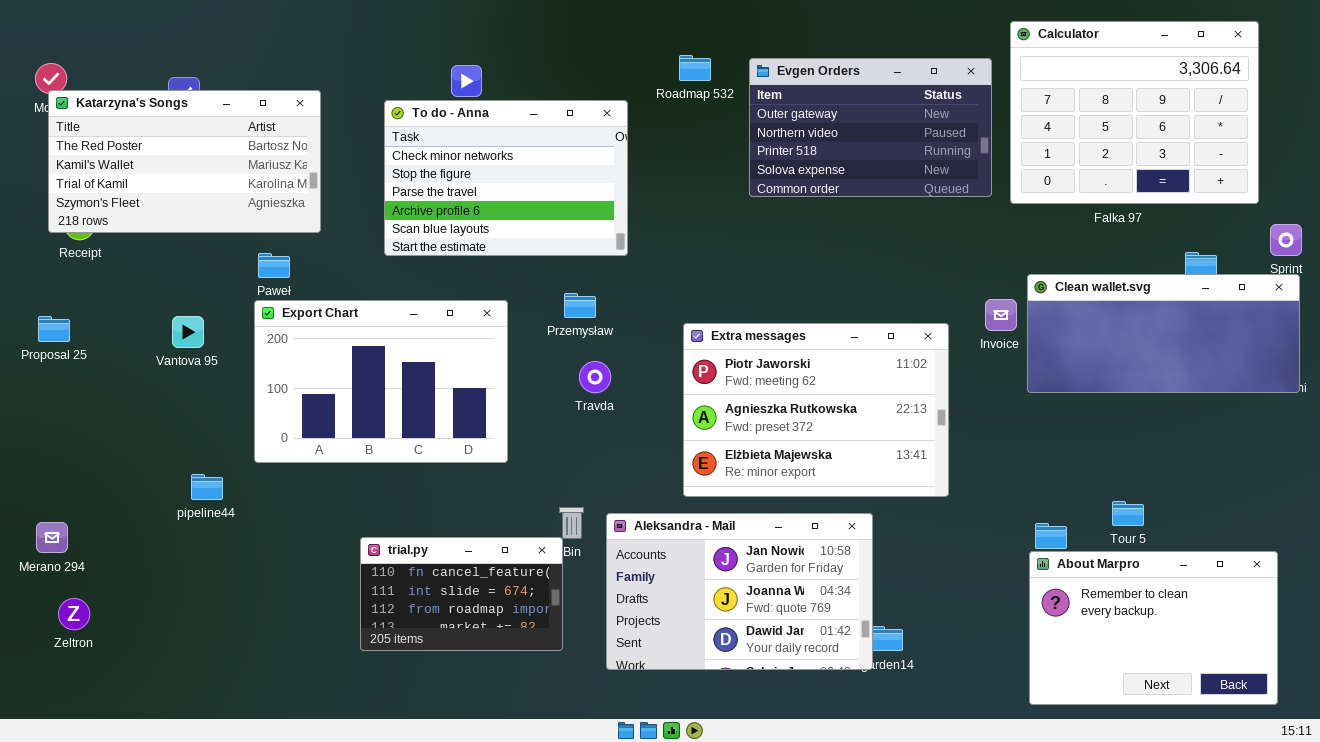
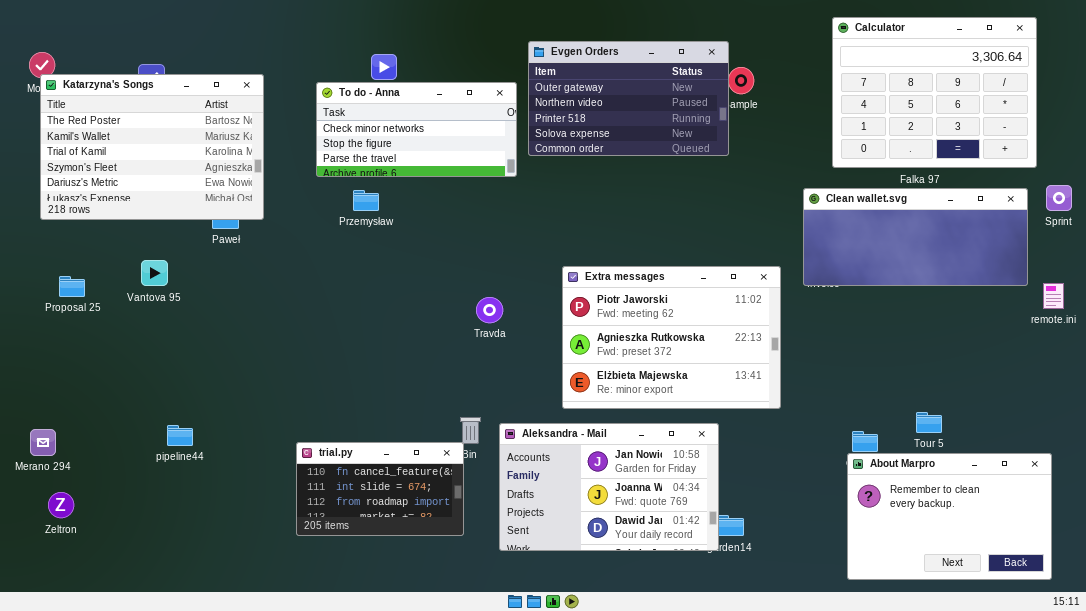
Evgen Orders: [749,58,992,197] -> [528,41,729,156], moved
Katarzyna's Songs: [48,90,321,233] -> [40,74,264,220], resized
To do - Anna: [384,100,628,256] -> [316,82,517,177], resized
Clean wallet.svg: [1027,274,1300,393] -> [803,188,1028,286], moved
Przemysław: [564,293,596,318] -> [353,190,379,211], moved
Export Chart: [254,300,508,463] -> none, closed
Proposal 25: [38,316,70,342] -> [59,276,85,297], moved
pipeline44: [191,474,223,500] -> [167,425,193,446], moved

